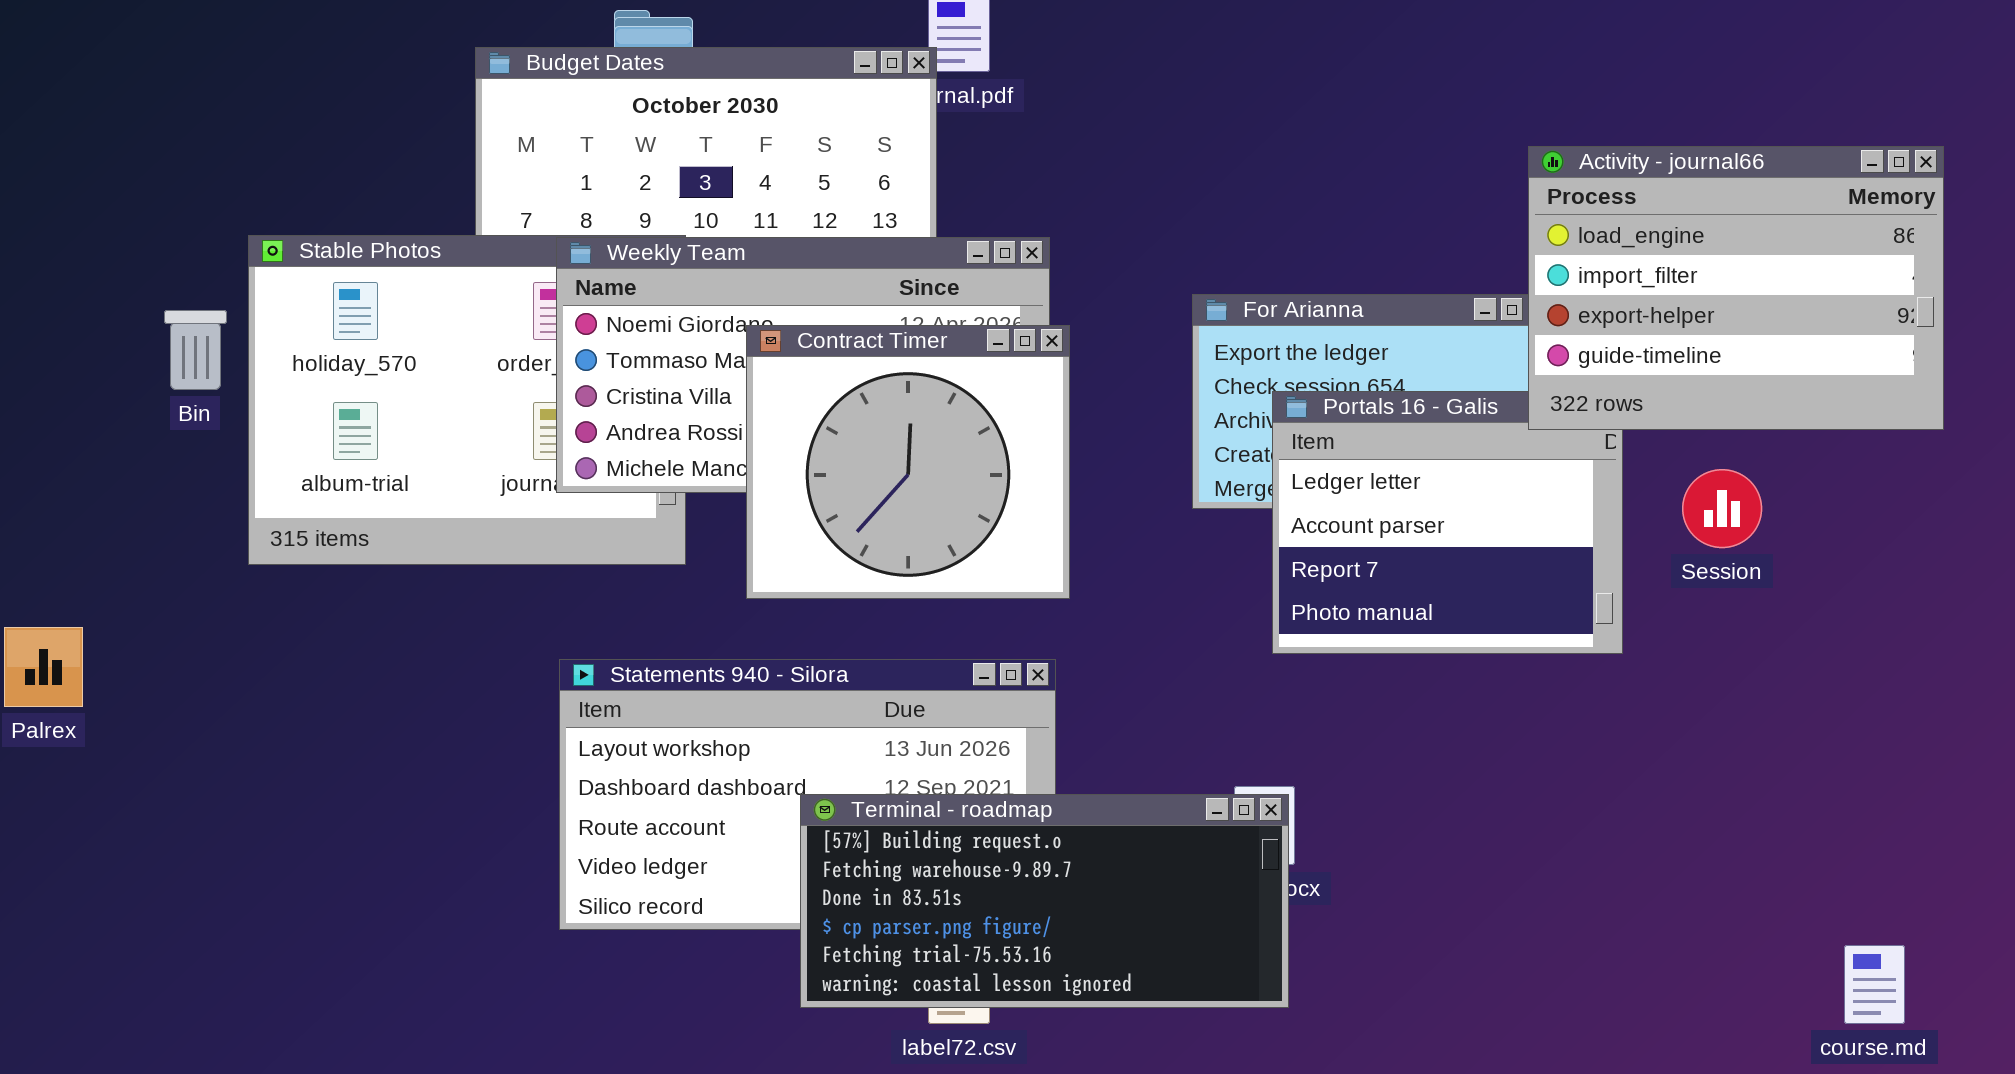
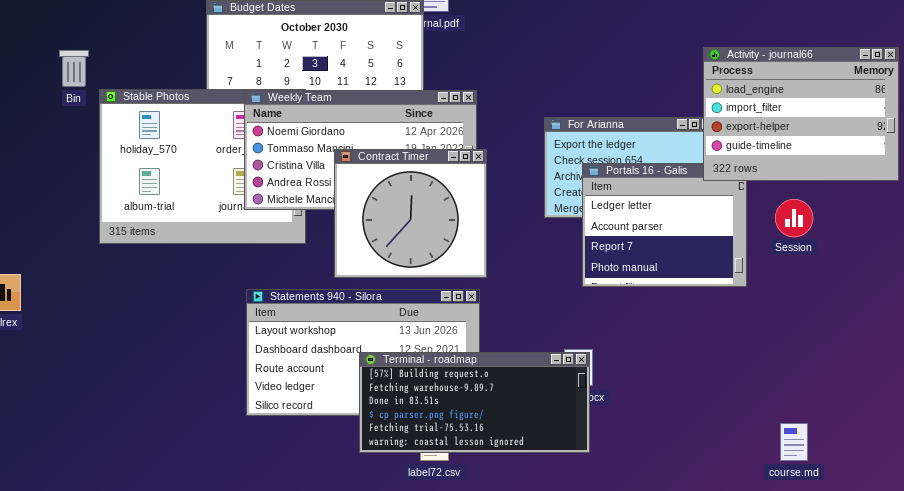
Bin: [164,310,227,390] -> [59,50,89,87], moved
Contract Timer: [746,325,1070,599] -> [334,149,487,278], moved
course.md: [1844,945,1905,1024] -> [780,423,808,461], moved

